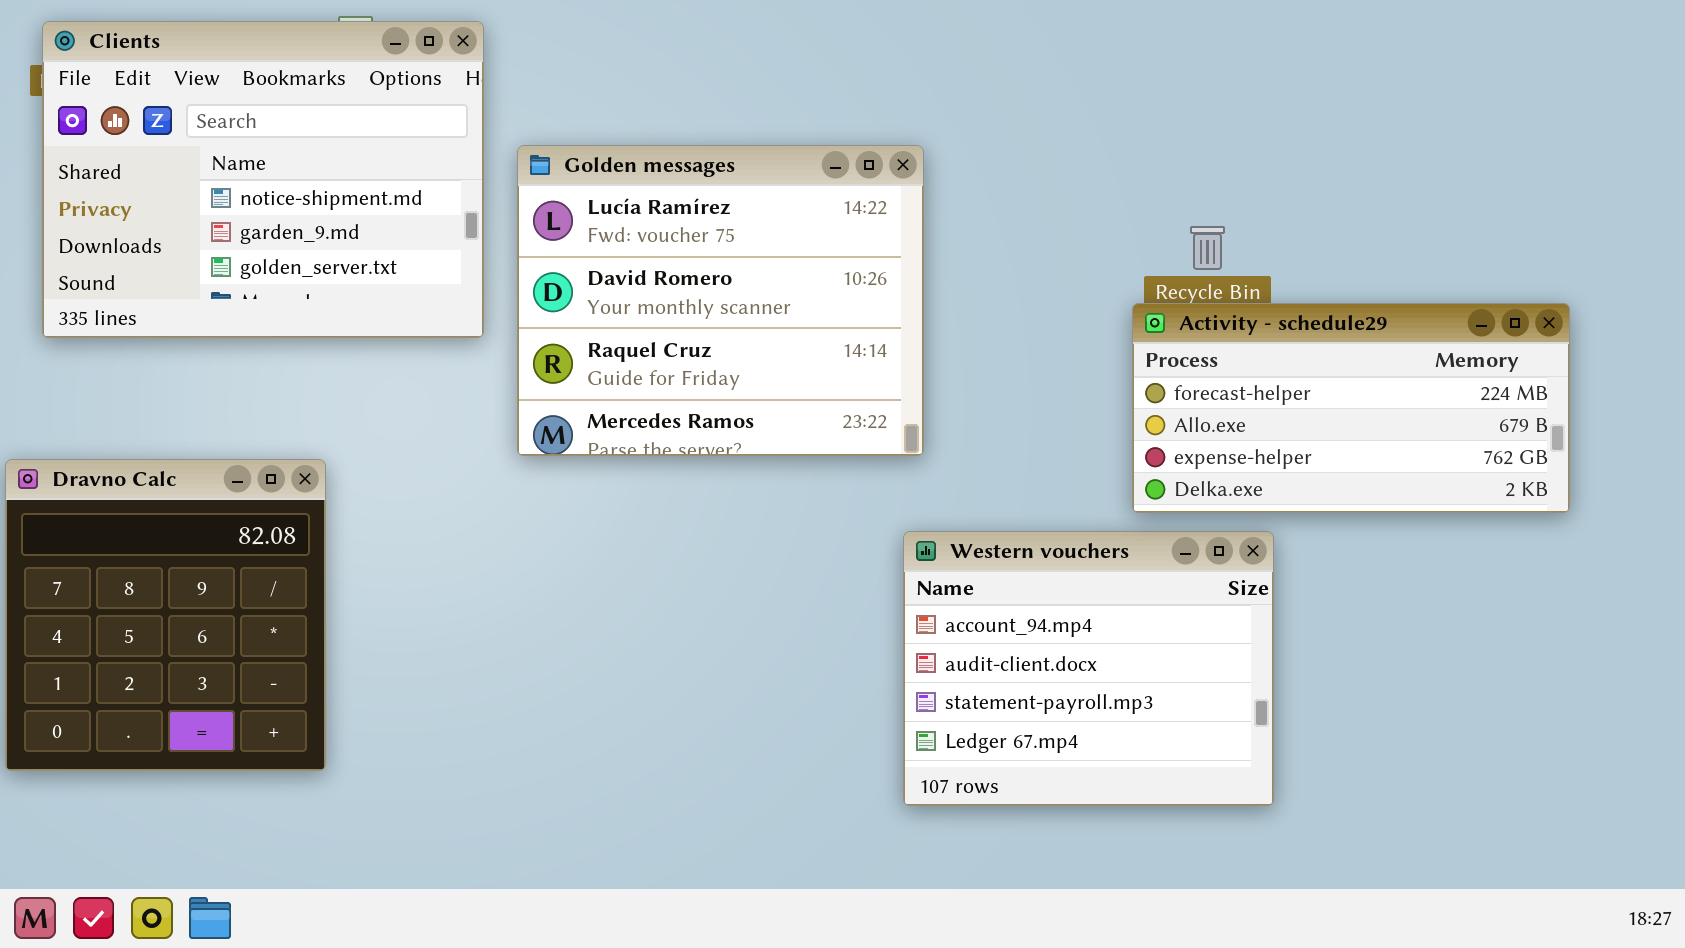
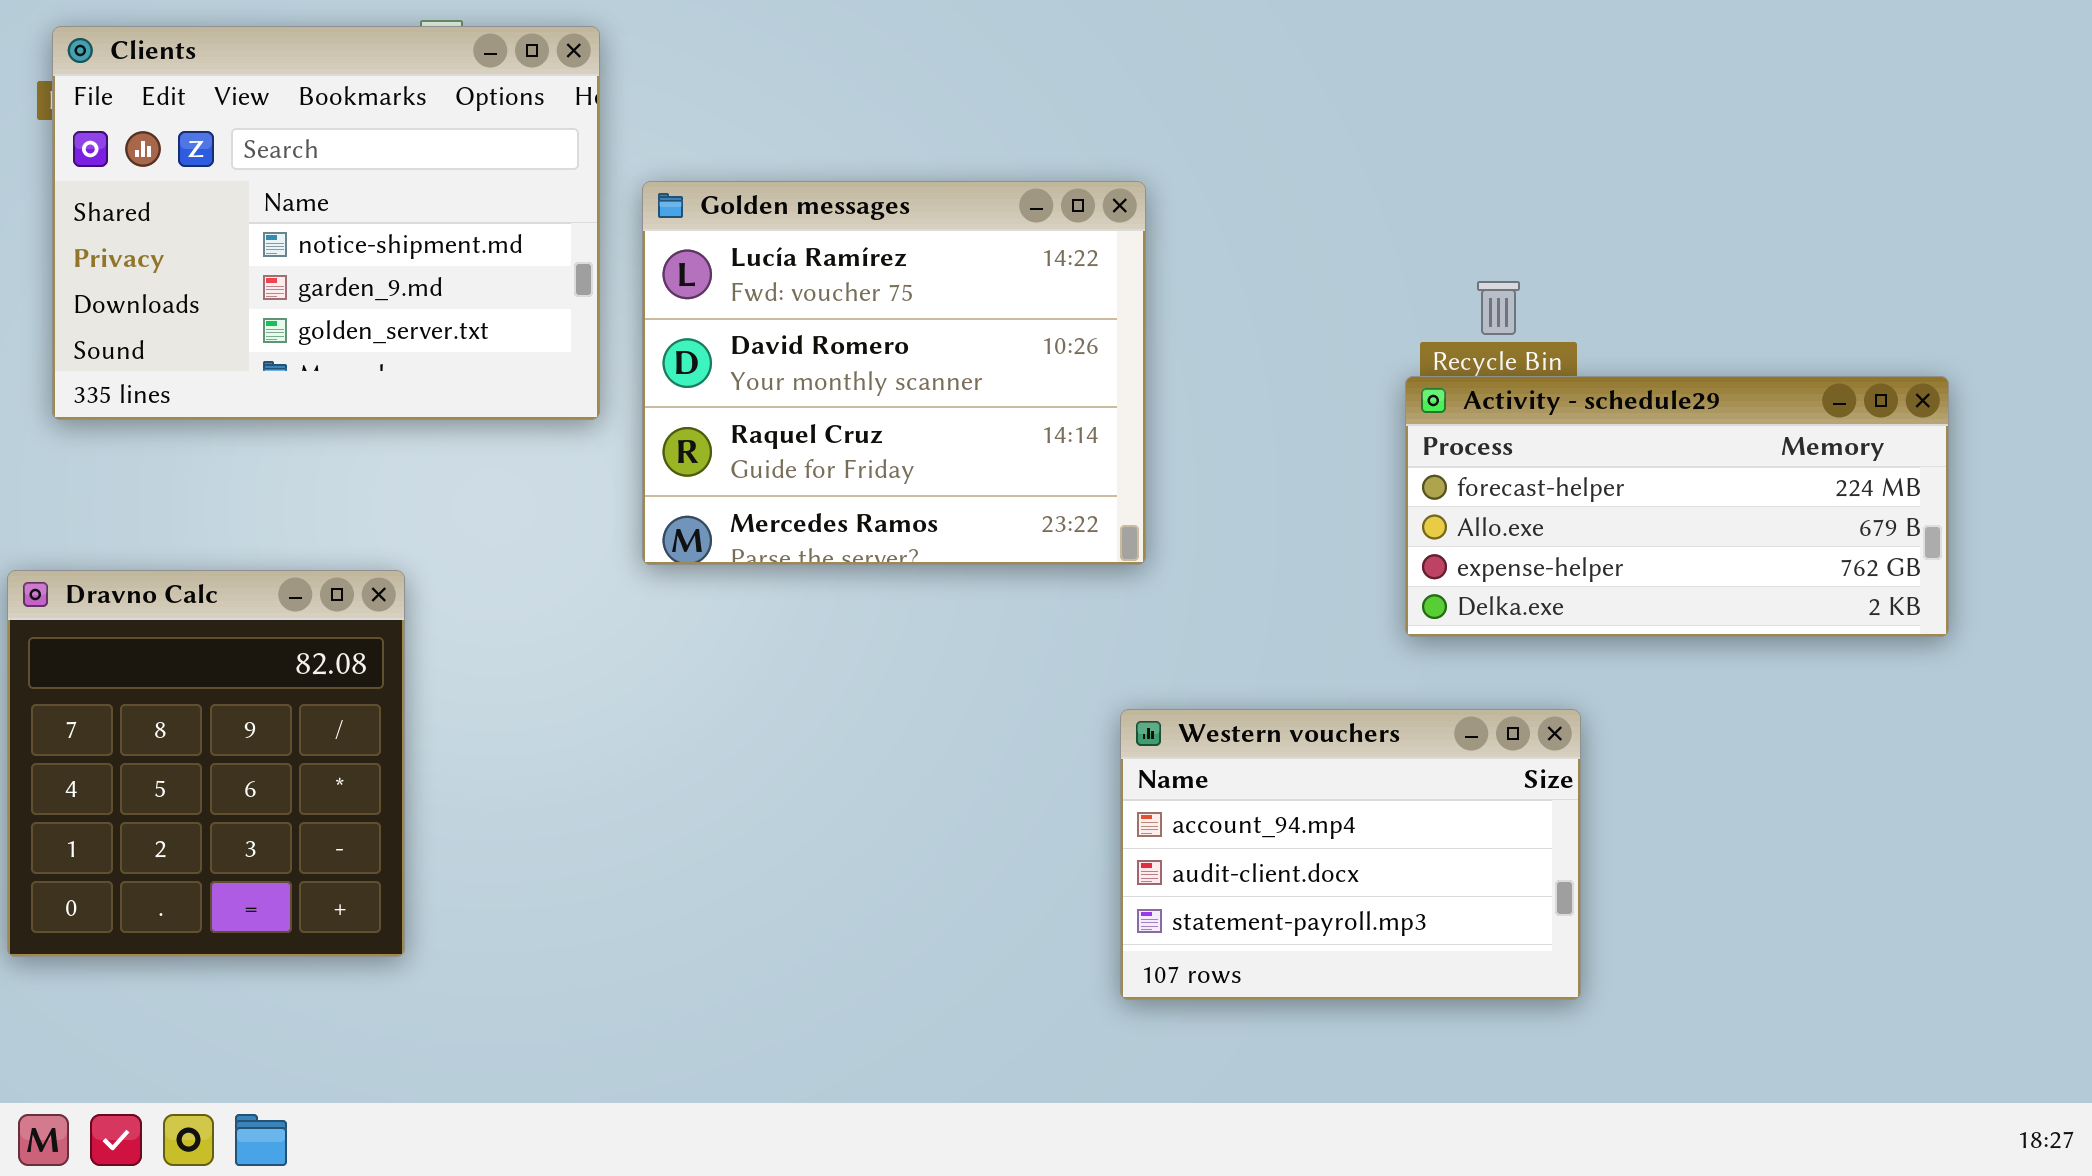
Western vouchers: [903,531,1274,806] -> [1120,709,1581,1000], resized

